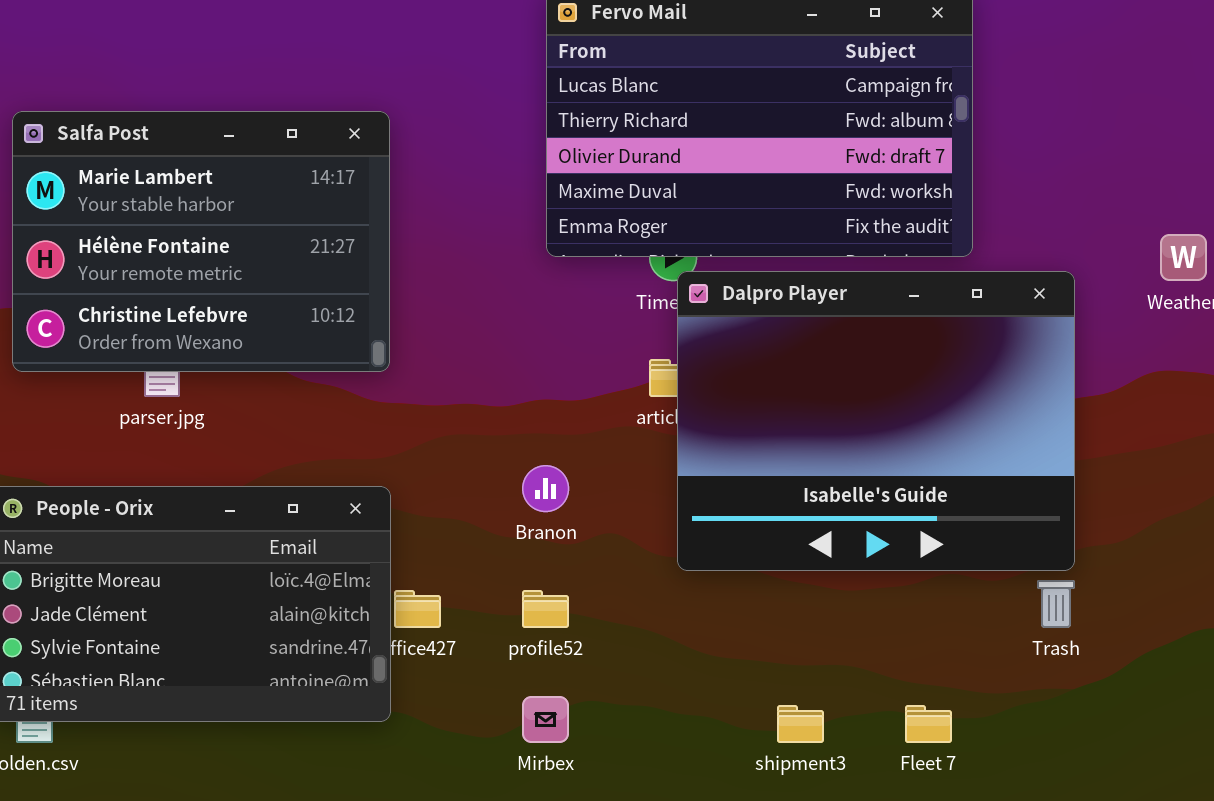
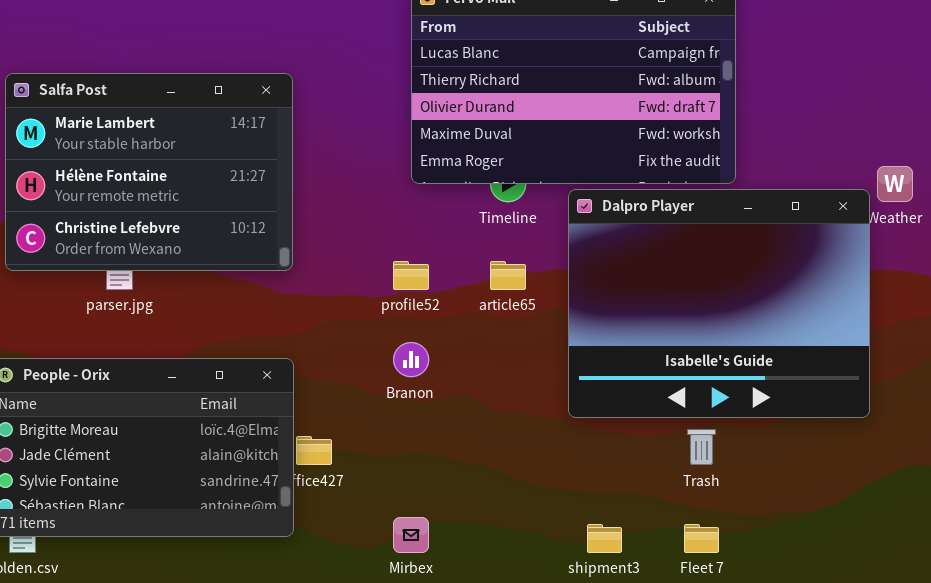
Dalpro Player: [677,271,1075,571] -> [568,189,870,418], moved
Trash: [1037,580,1075,628] -> [687,429,716,465], moved
profile52: [522,590,569,628] -> [393,261,429,290], moved

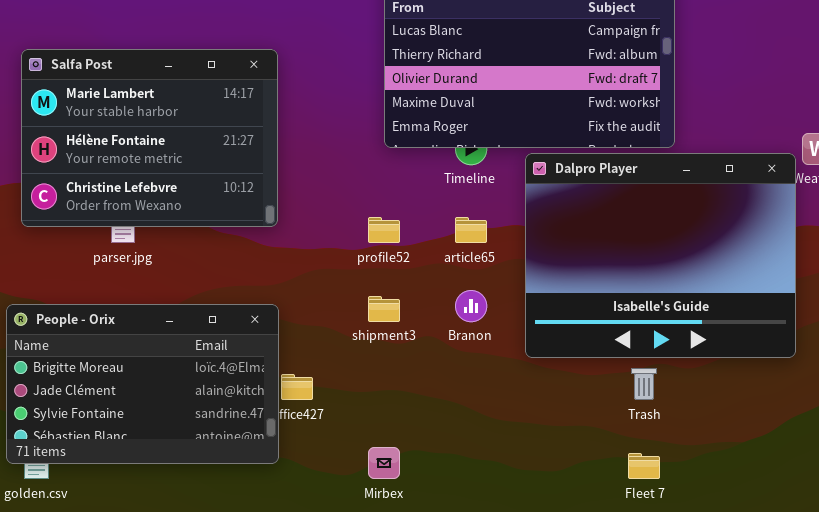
Branon: [393,342,429,377] -> [455,290,487,322], moved
shipment3: [587,524,622,553] -> [368,296,400,322], moved

